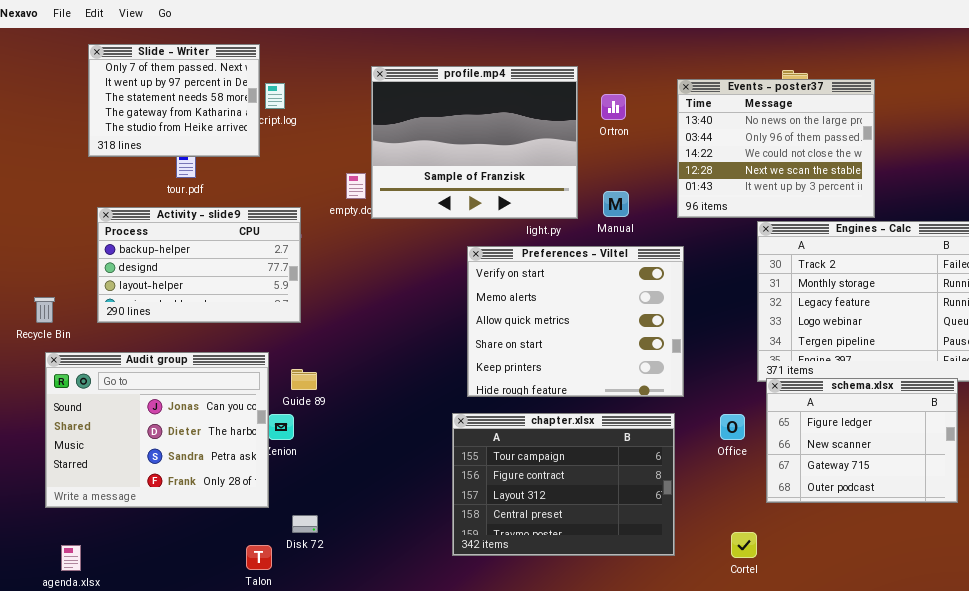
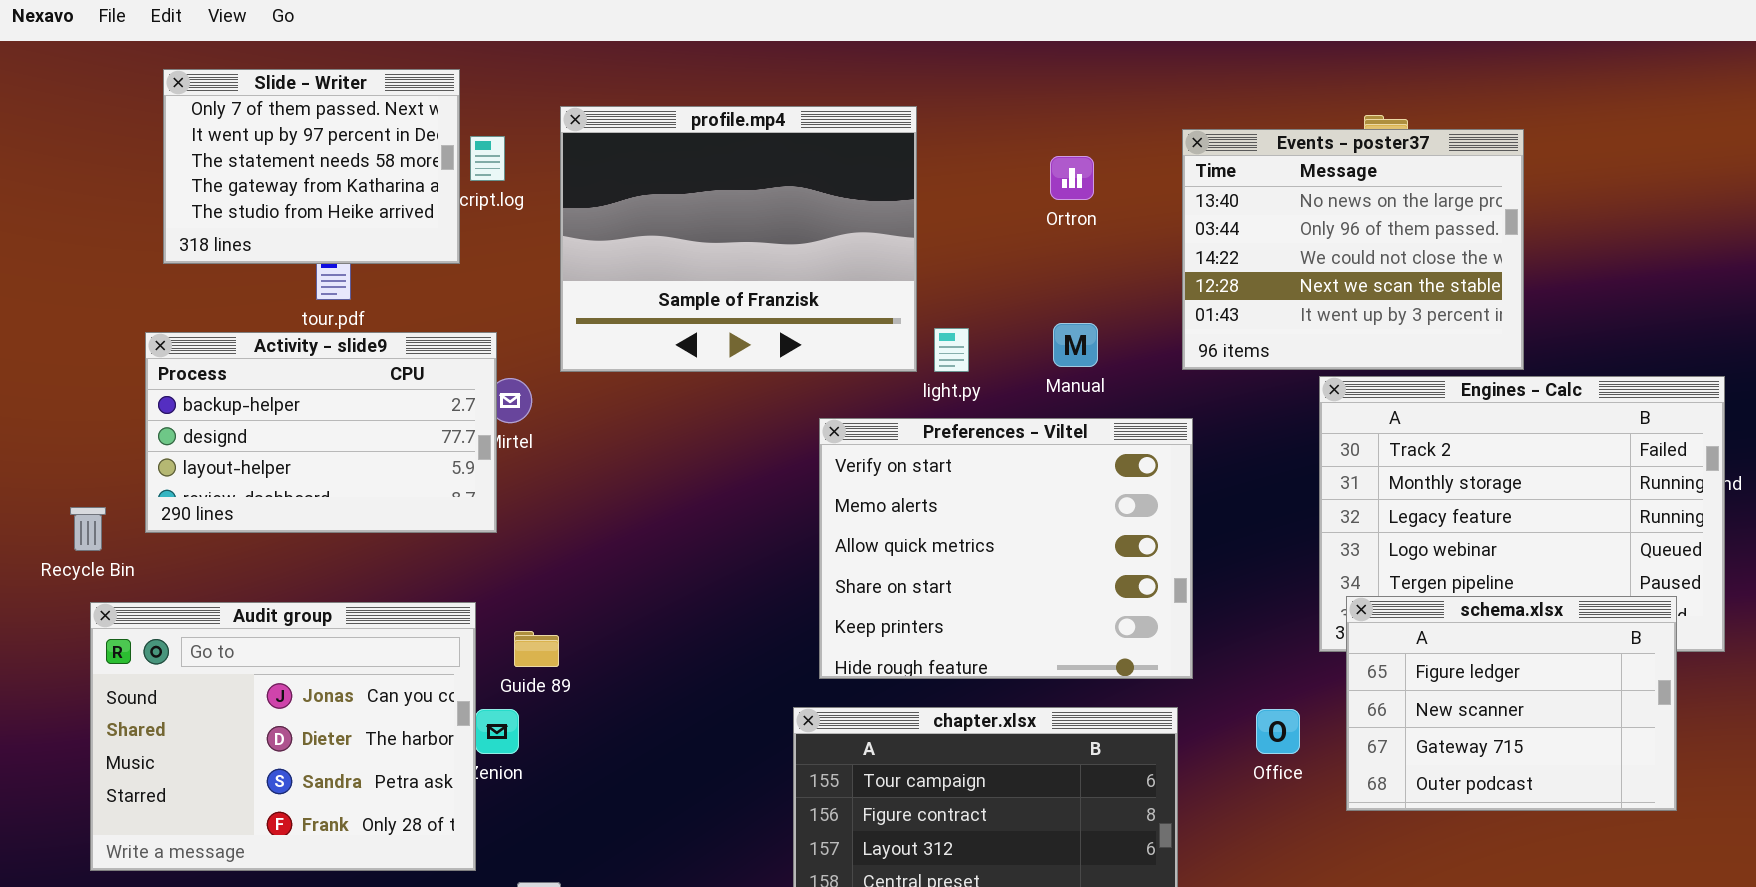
profile.mp4: [371,66,578,219] -> [560,106,917,372], moved
Activity - slide9: [97,207,301,323] -> [145,332,497,533], moved
schema.xlsx: [766,378,958,503] -> [1346,596,1677,811], moved

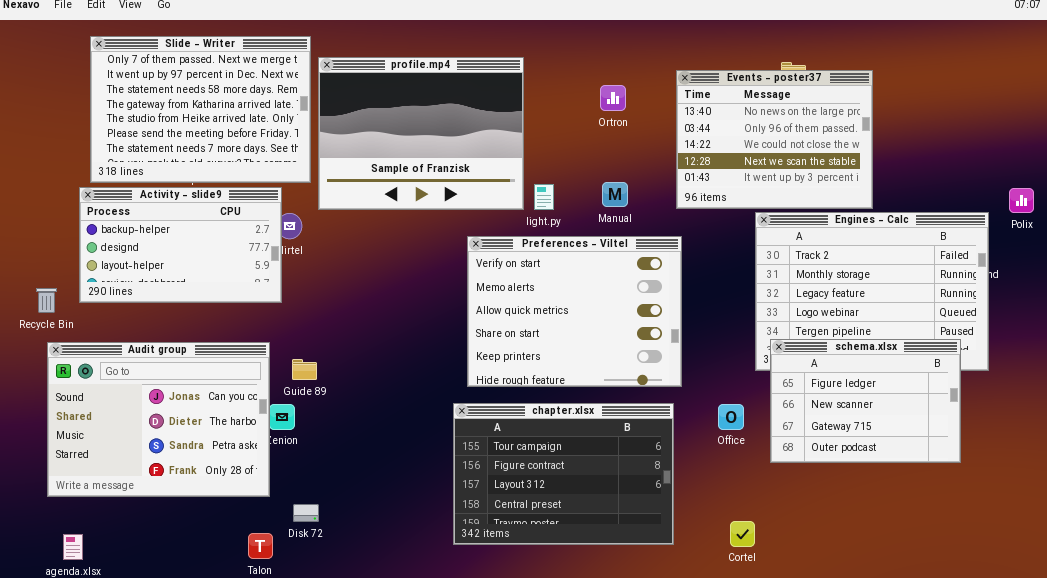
Slide - Writer: [163,69,460,264] -> [90,36,311,183], resized

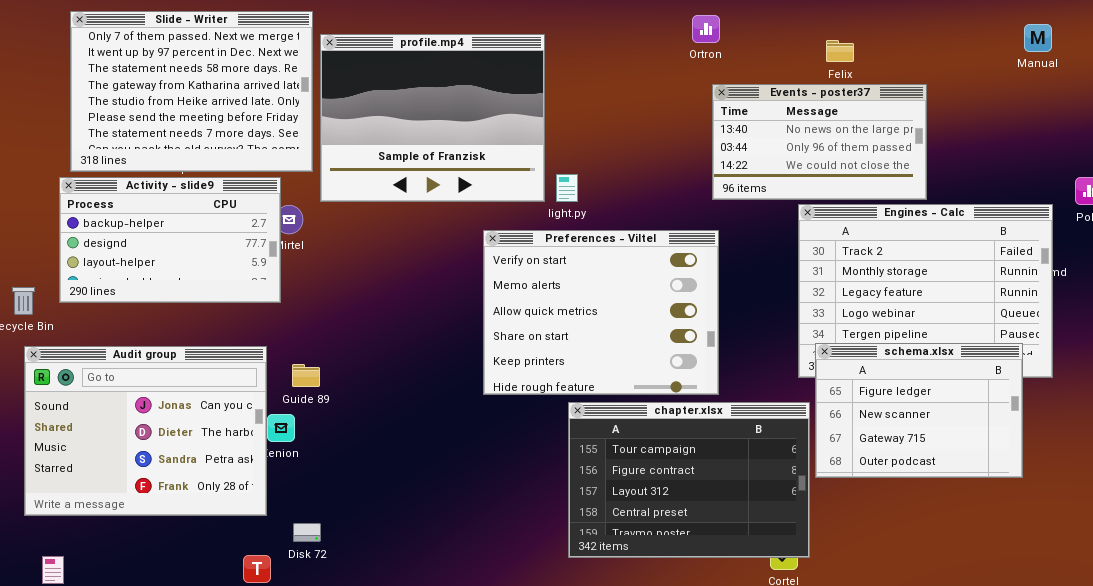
Events - poster37: [676,70,873,209] -> [712,84,927,200], resized
Ortron: [600,85,626,111] -> [692,15,720,43], moved
Manual: [602,182,628,207] -> [1024,24,1052,52], moved
chapter.xlsx: [453,403,674,545] -> [568,402,810,558], moved

